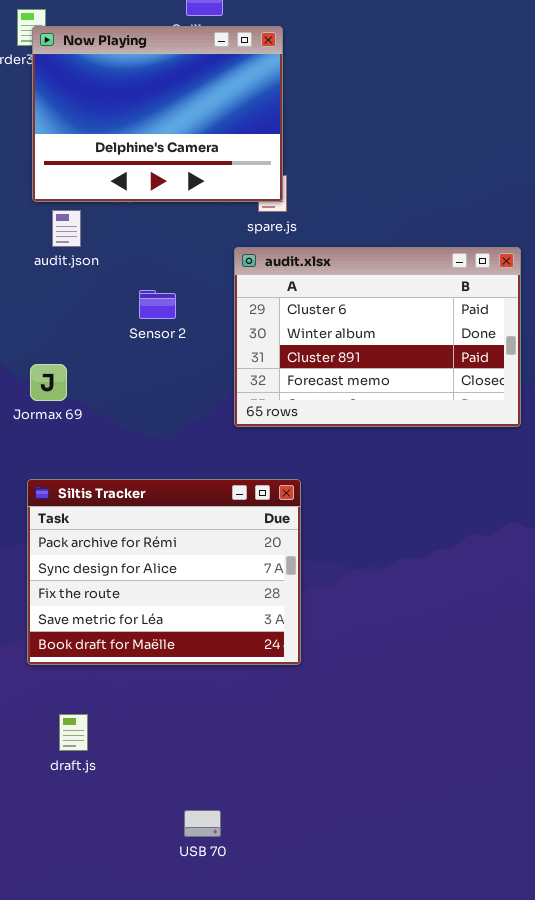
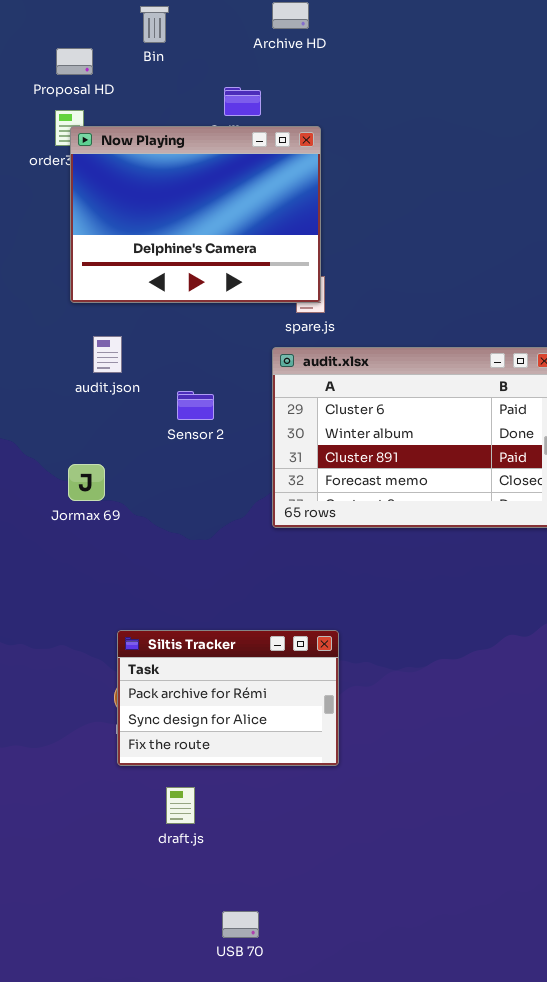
audit.json: [52,210,81,247] -> [93,336,122,373], moved
Siltis Tracker: [27,479,301,665] -> [117,630,339,766], resized
draft.js: [59,714,88,751] -> [166,787,195,824], moved

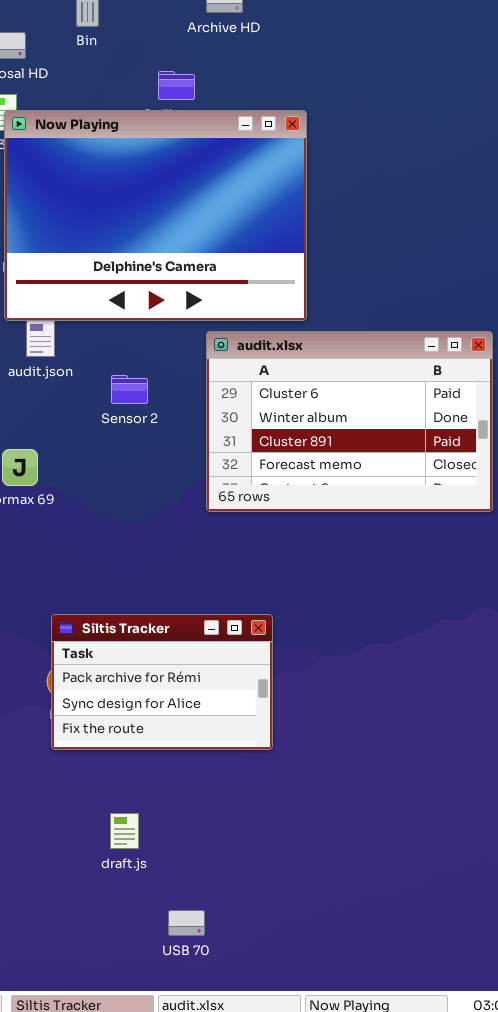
Now Playing: [70,126,321,303] -> [4,110,307,321], resized
draft.js: [166,787,195,824] -> [110,813,139,849], moved
USB 70: [222,911,259,938] -> [168,910,205,936], moved

